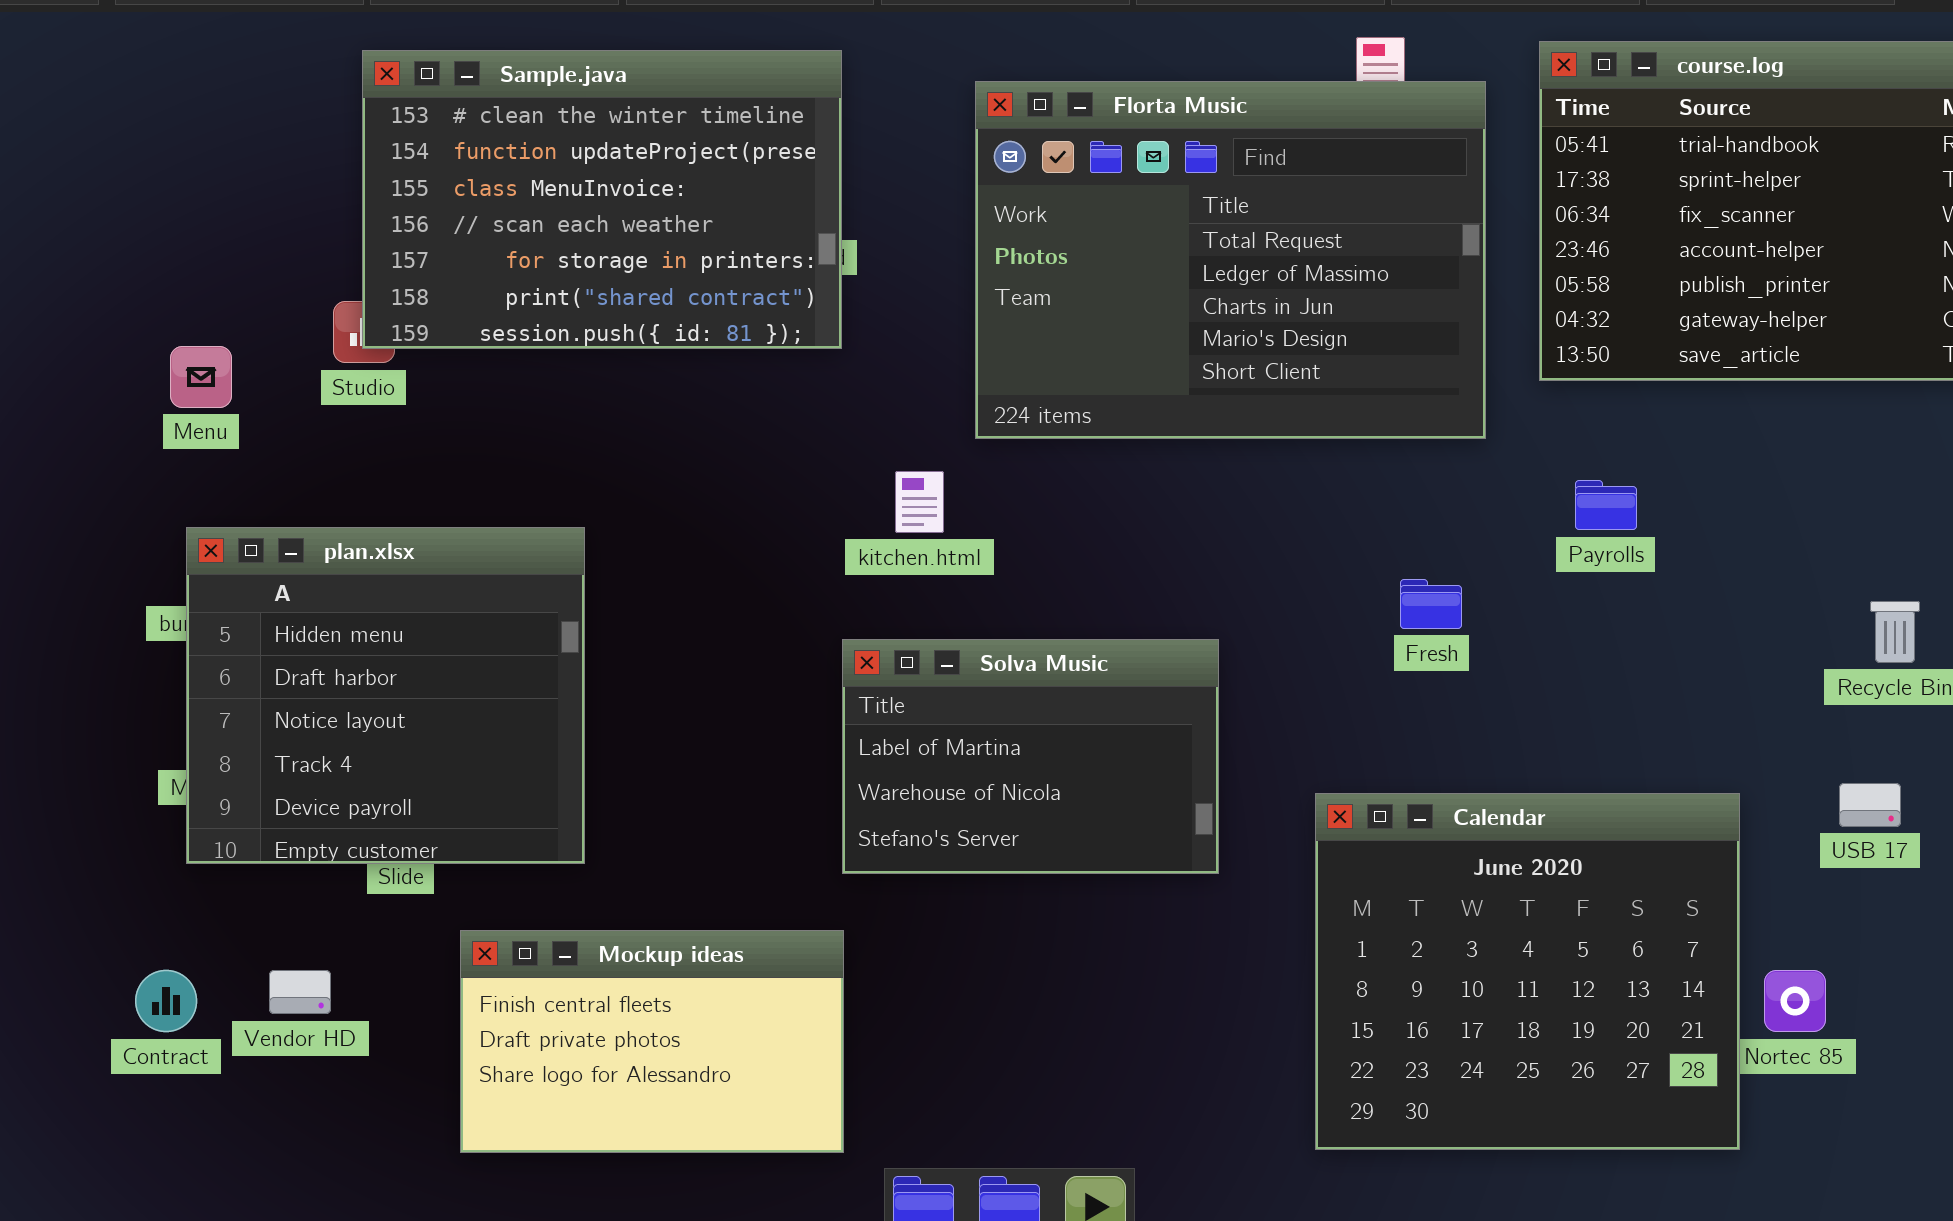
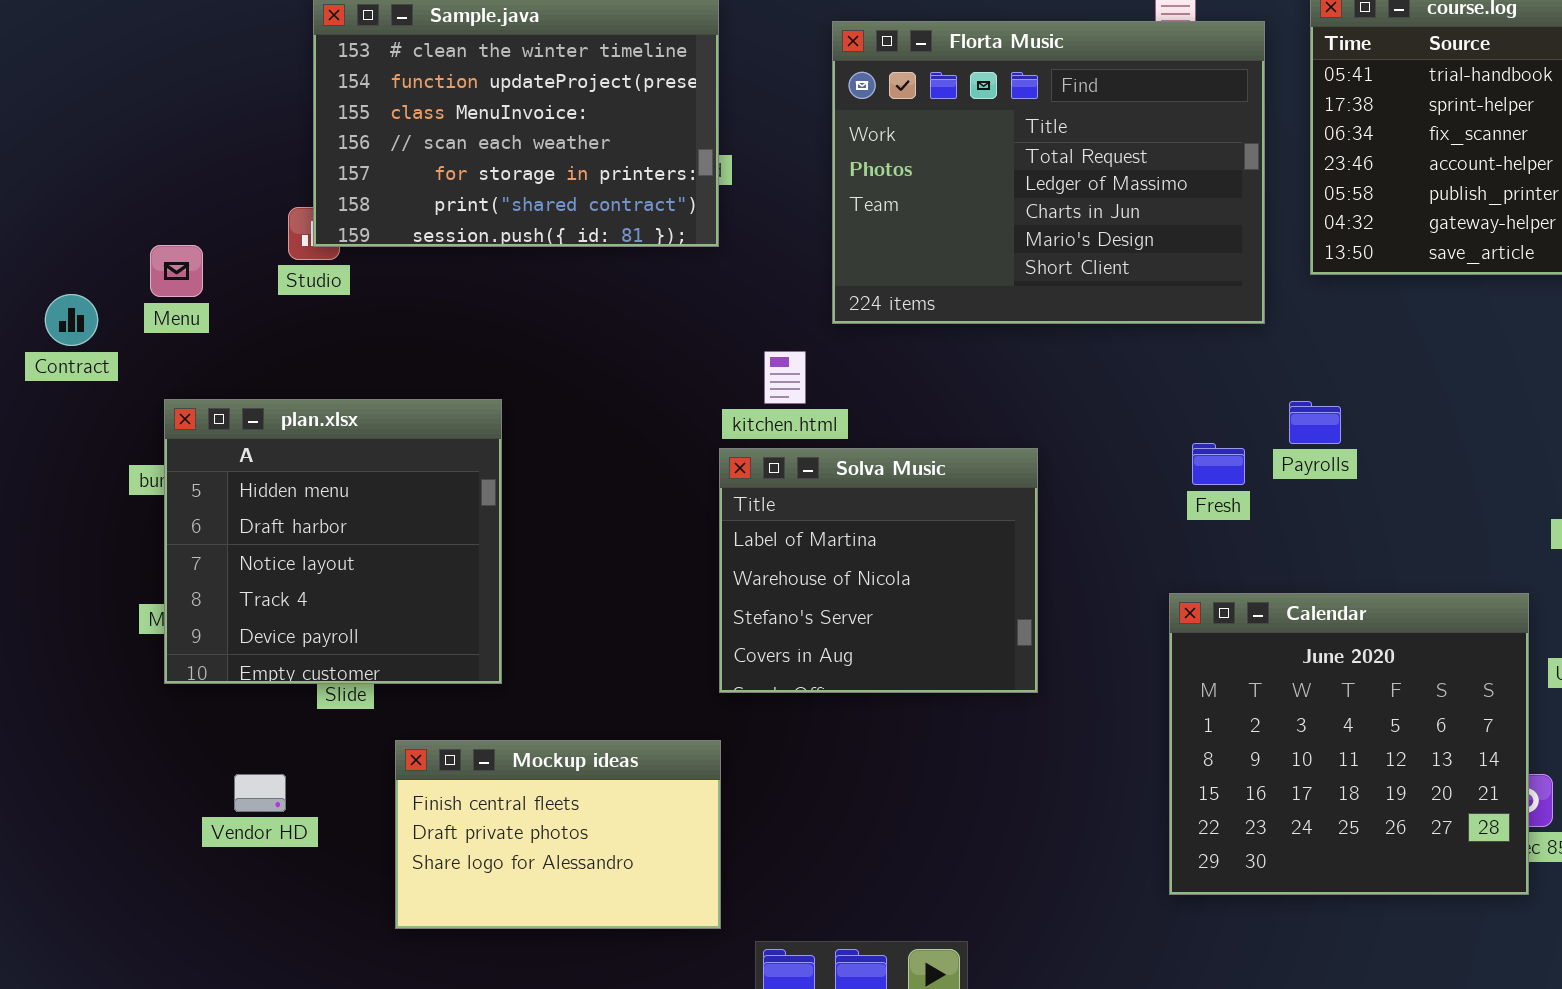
Payrolls: [1575,480,1637,530] -> [1289,401,1341,444], moved
Solva Music: [842,639,1219,874] -> [719,448,1038,693], resized
Calendar: [1315,793,1740,1150] -> [1169,593,1529,895], moved
Contract: [135,970,197,1032] -> [45,294,98,346], moved

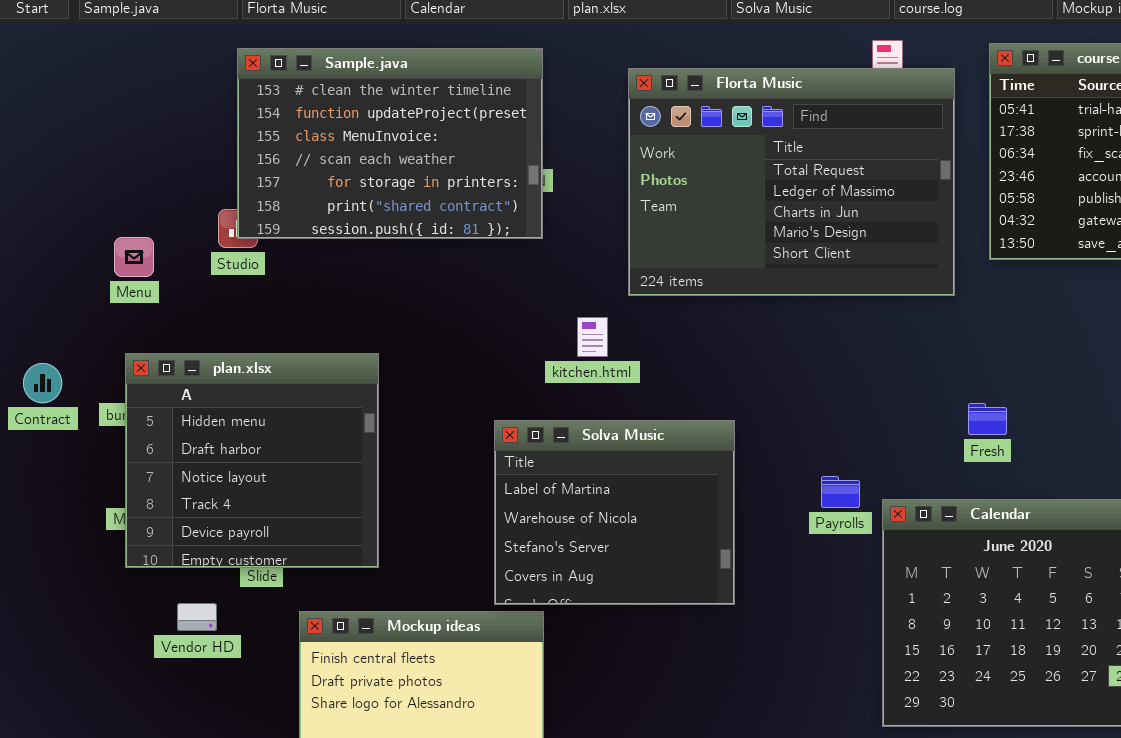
Contract: [45,294,98,346] -> [23,363,62,403], moved
Payrolls: [1289,401,1341,444] -> [821,476,860,508], moved
Fresh: [1192,443,1245,485] -> [968,403,1007,435], moved
Solva Music: [719,448,1038,693] -> [494,420,735,605], moved
Vendor HD: [234,774,286,812] -> [177,603,217,631], moved

